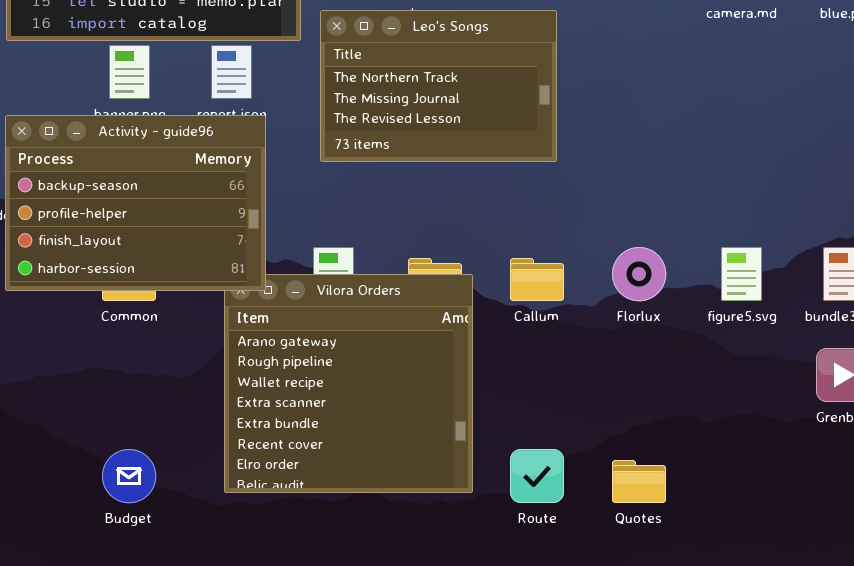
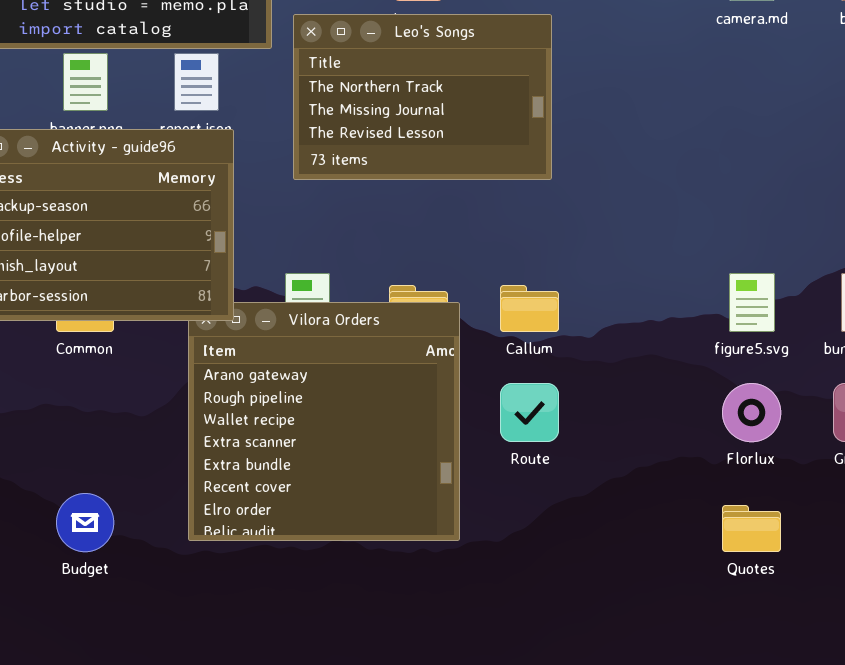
Florlux: [612,247,666,301] -> [722,383,781,442], moved
Route: [510,449,564,503] -> [500,383,559,442], moved
Quotes: [612,460,666,503] -> [722,505,781,552], moved

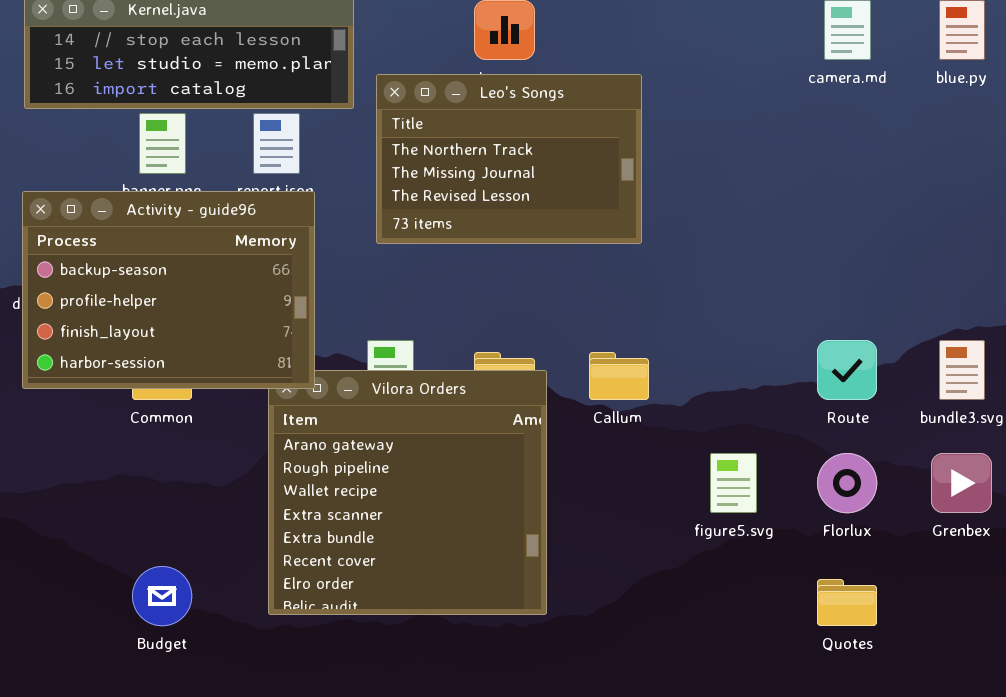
figure5.svg: [729,273,775,332] -> [710,453,757,513], moved
Route: [500,383,559,442] -> [817,340,877,400], moved

